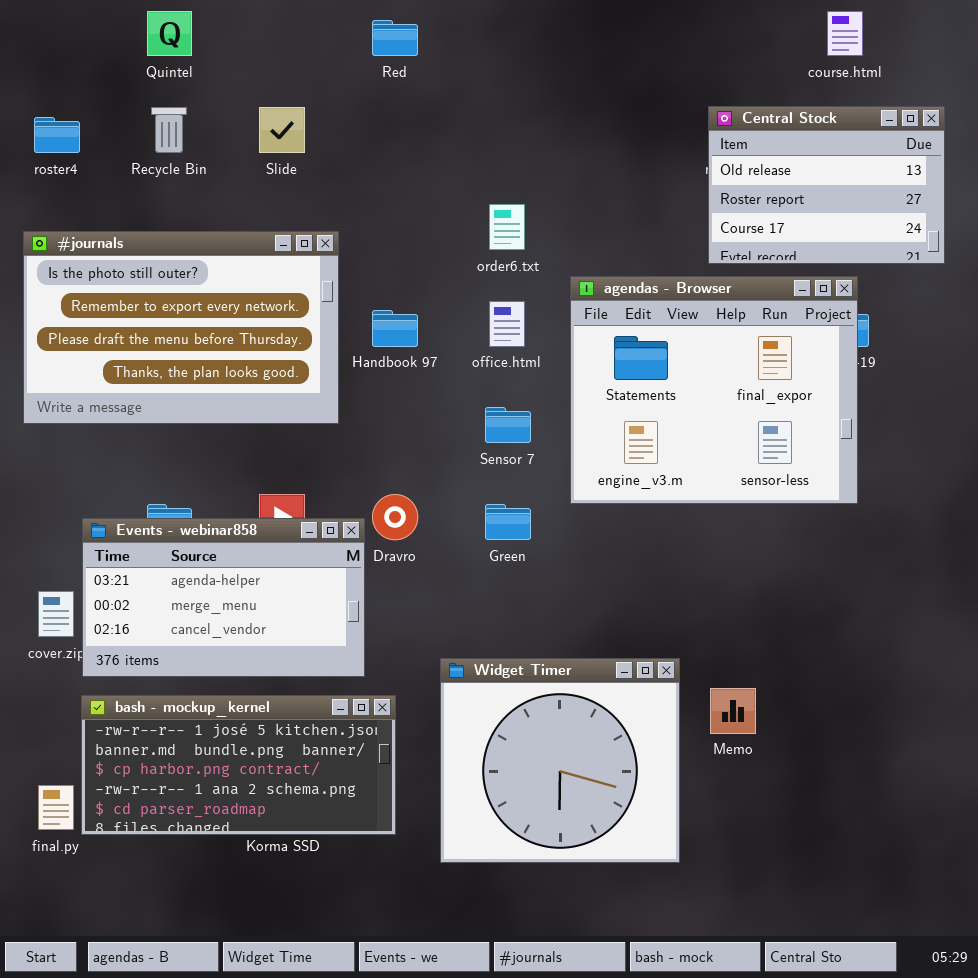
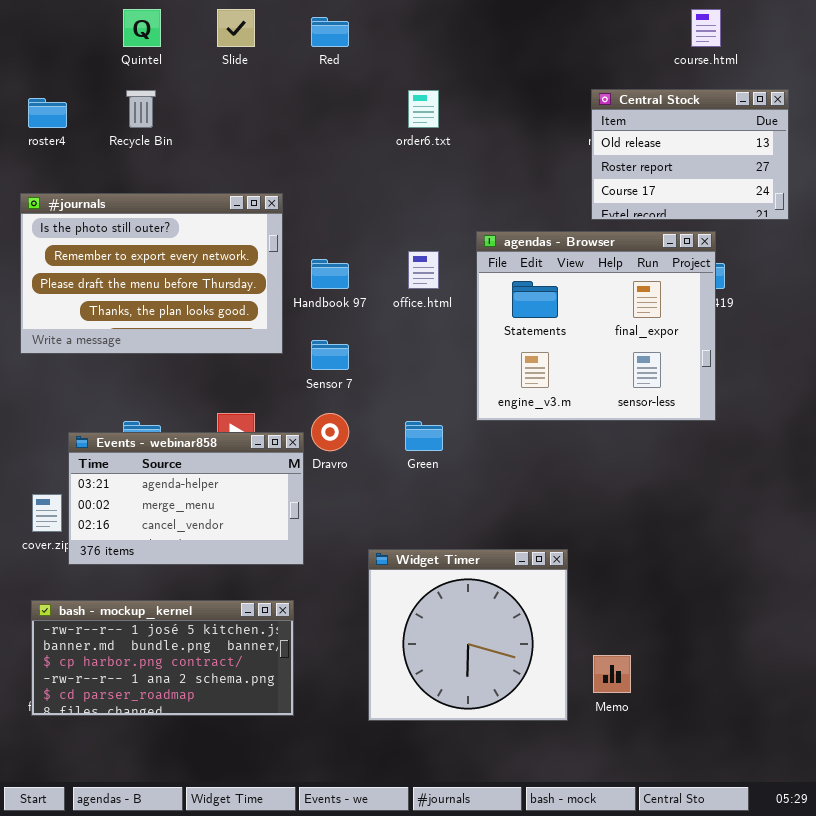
Slide: [259,107,305,153] -> [217,9,255,47], moved
order6.txt: [489,204,525,250] -> [408,90,439,128], moved
Sensor 7: [485,407,531,443] -> [311,340,349,370], moved
Memo: [710,688,756,734] -> [593,655,631,693], moved
bash - mockup_kernel: [81,695,396,835] -> [31,600,294,716], moved

